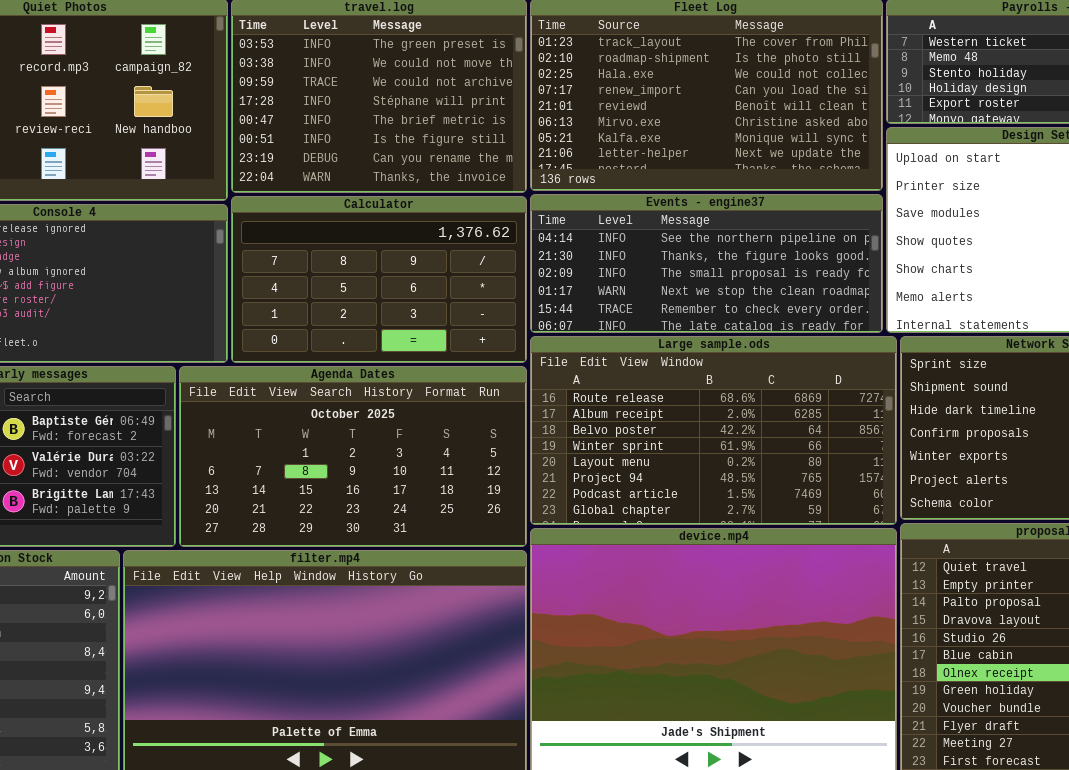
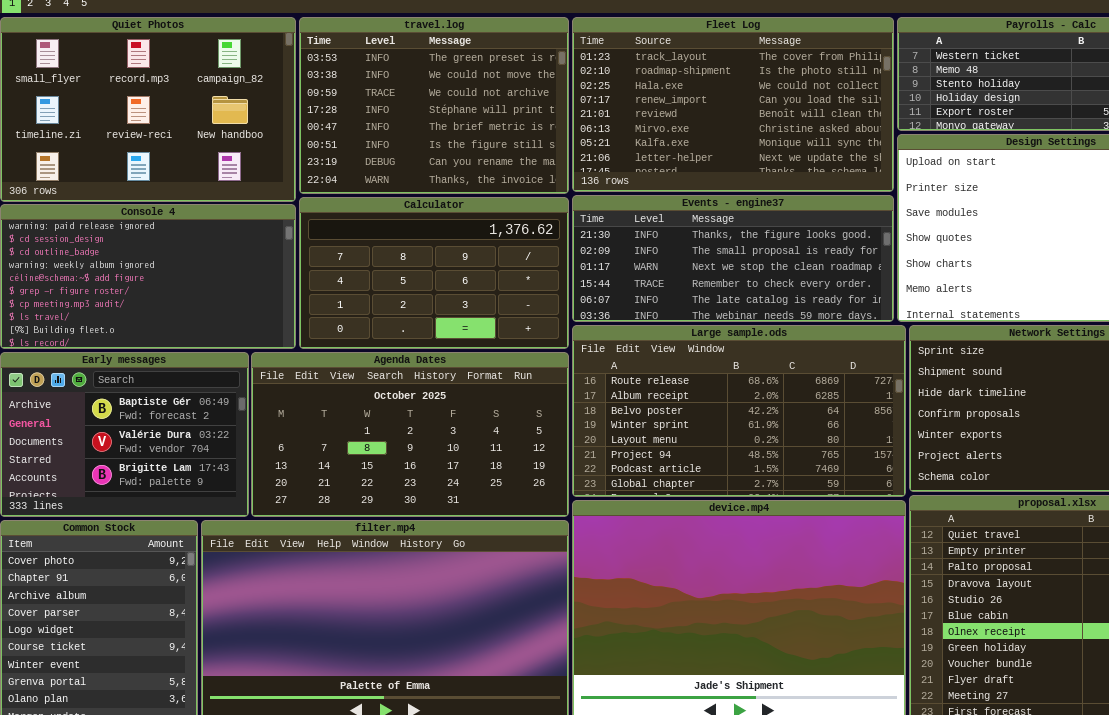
Events - engine37: [530,194,883,333] -> [572,195,894,322], scrolled down 1 row

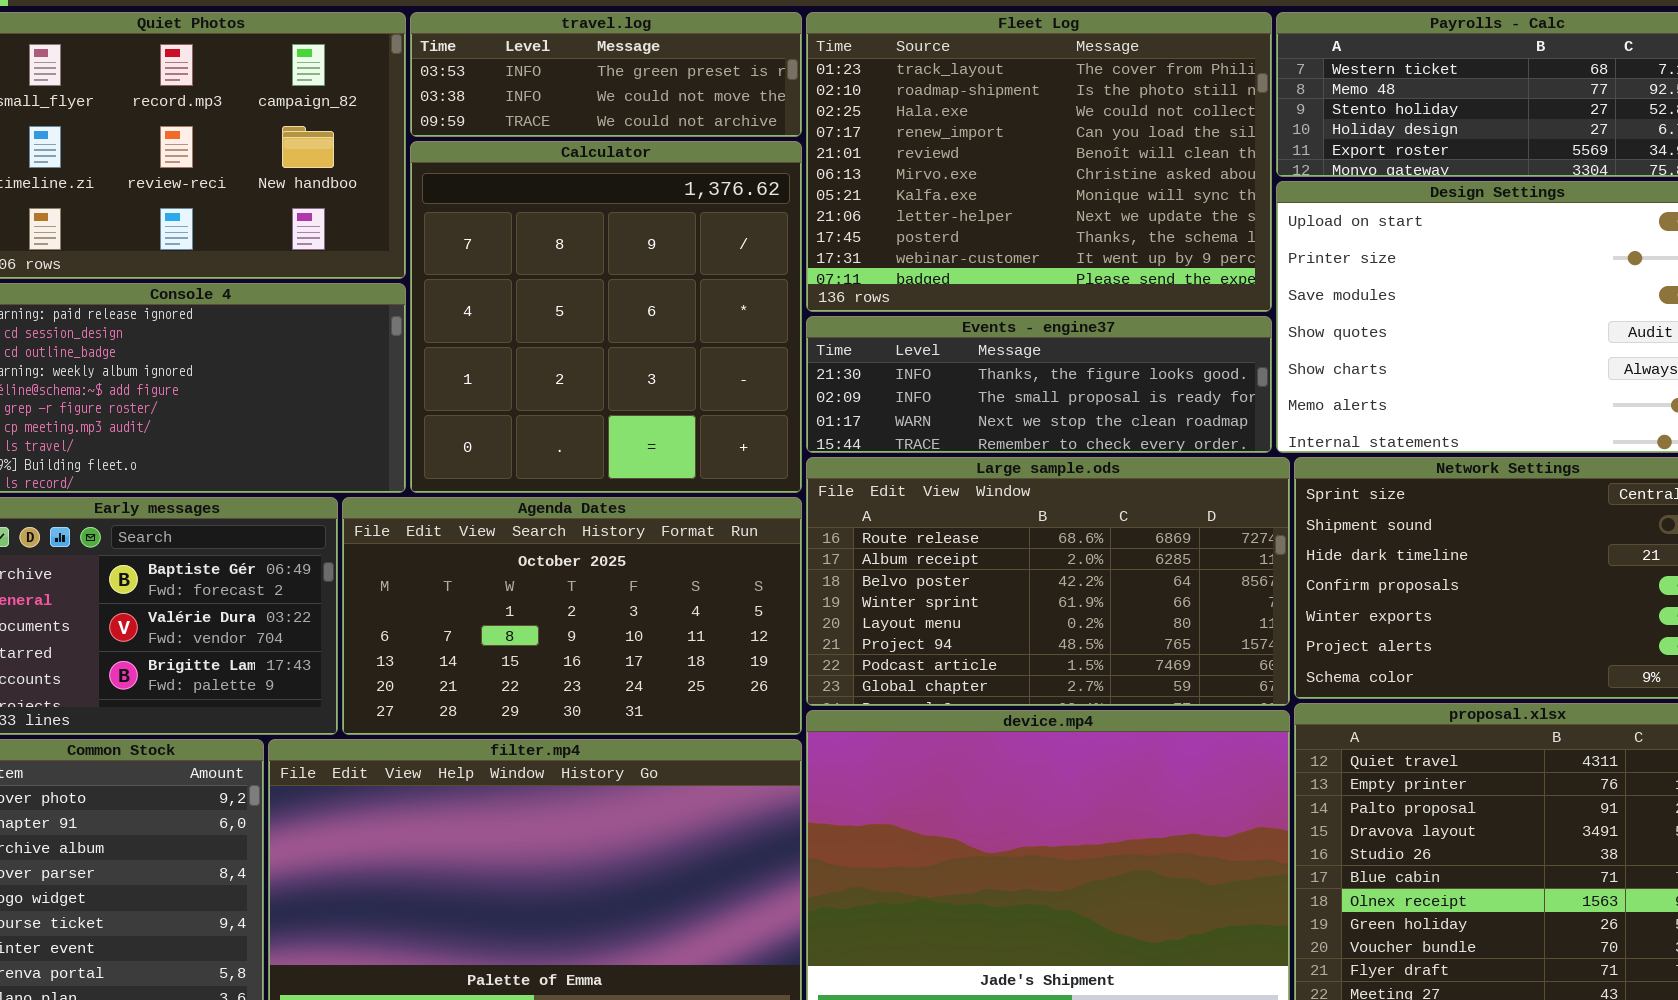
travel.log: [299,17,569,194] -> [410,12,802,137], resized
Fleet Log: [572,17,894,192] -> [806,12,1272,312], resized
Events - engine37: [572,195,894,322] -> [806,316,1272,453], resized
Calculator: [299,197,569,349] -> [410,141,802,493], resized

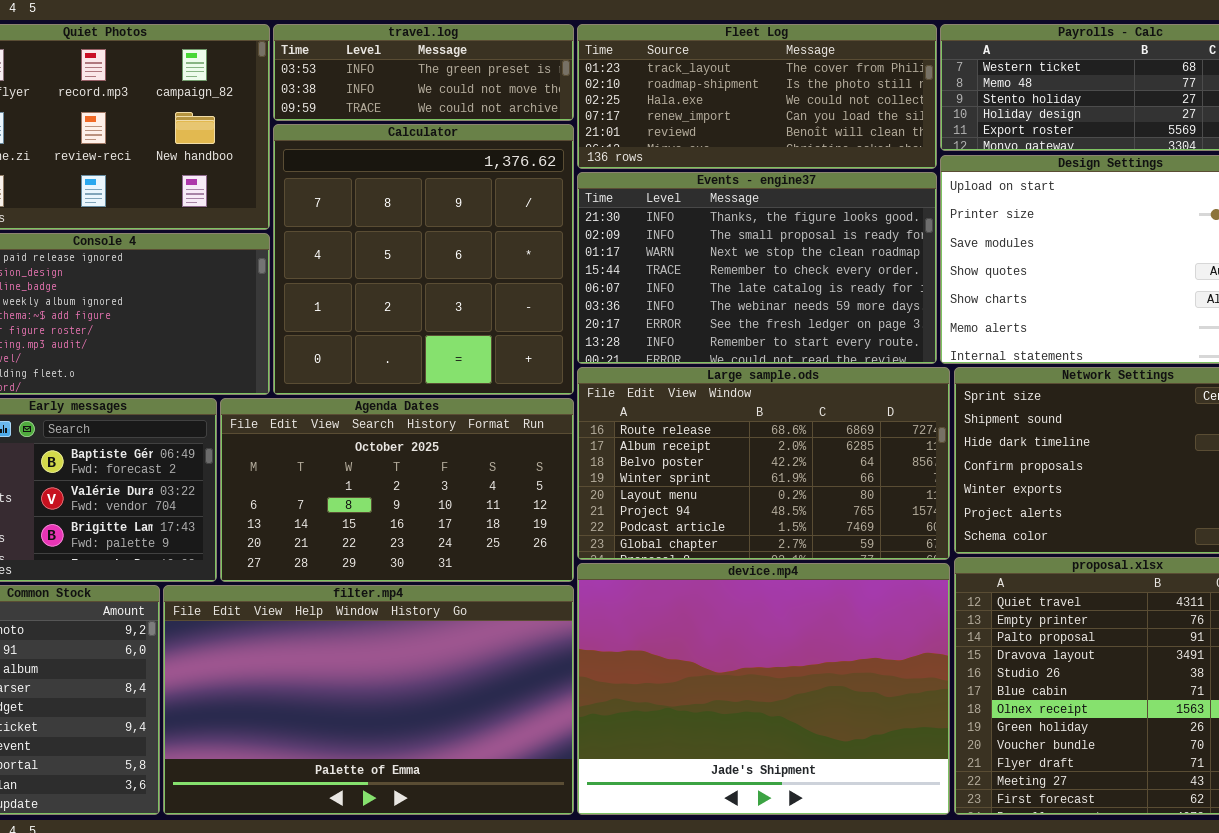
Fleet Log: [806,12,1272,312] -> [577,24,937,169], resized
Events - engine37: [806,316,1272,453] -> [577,172,937,364], resized

